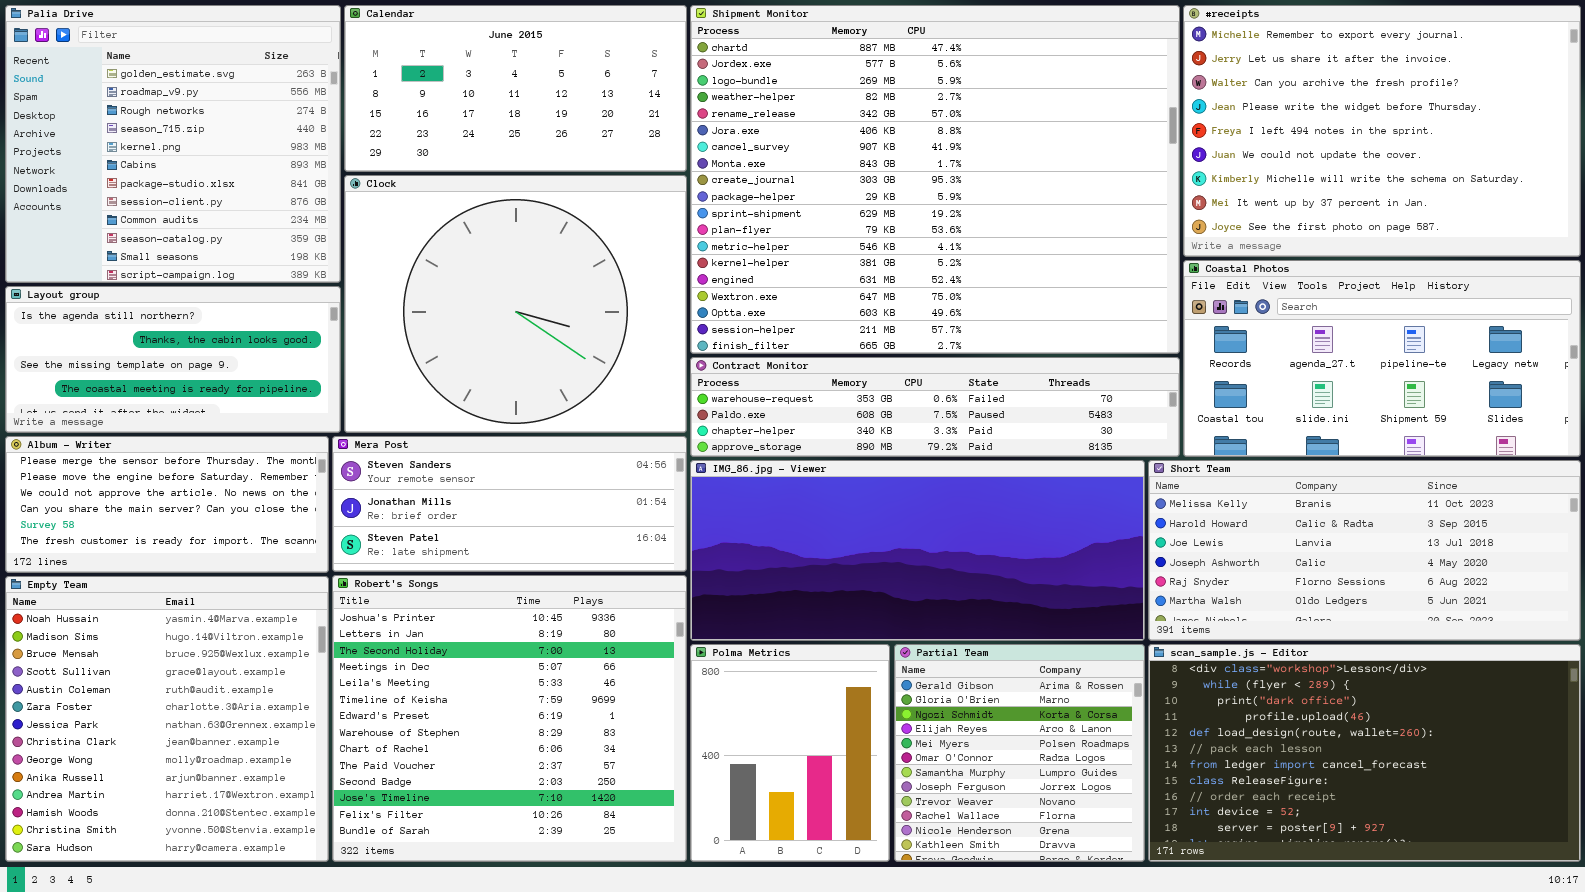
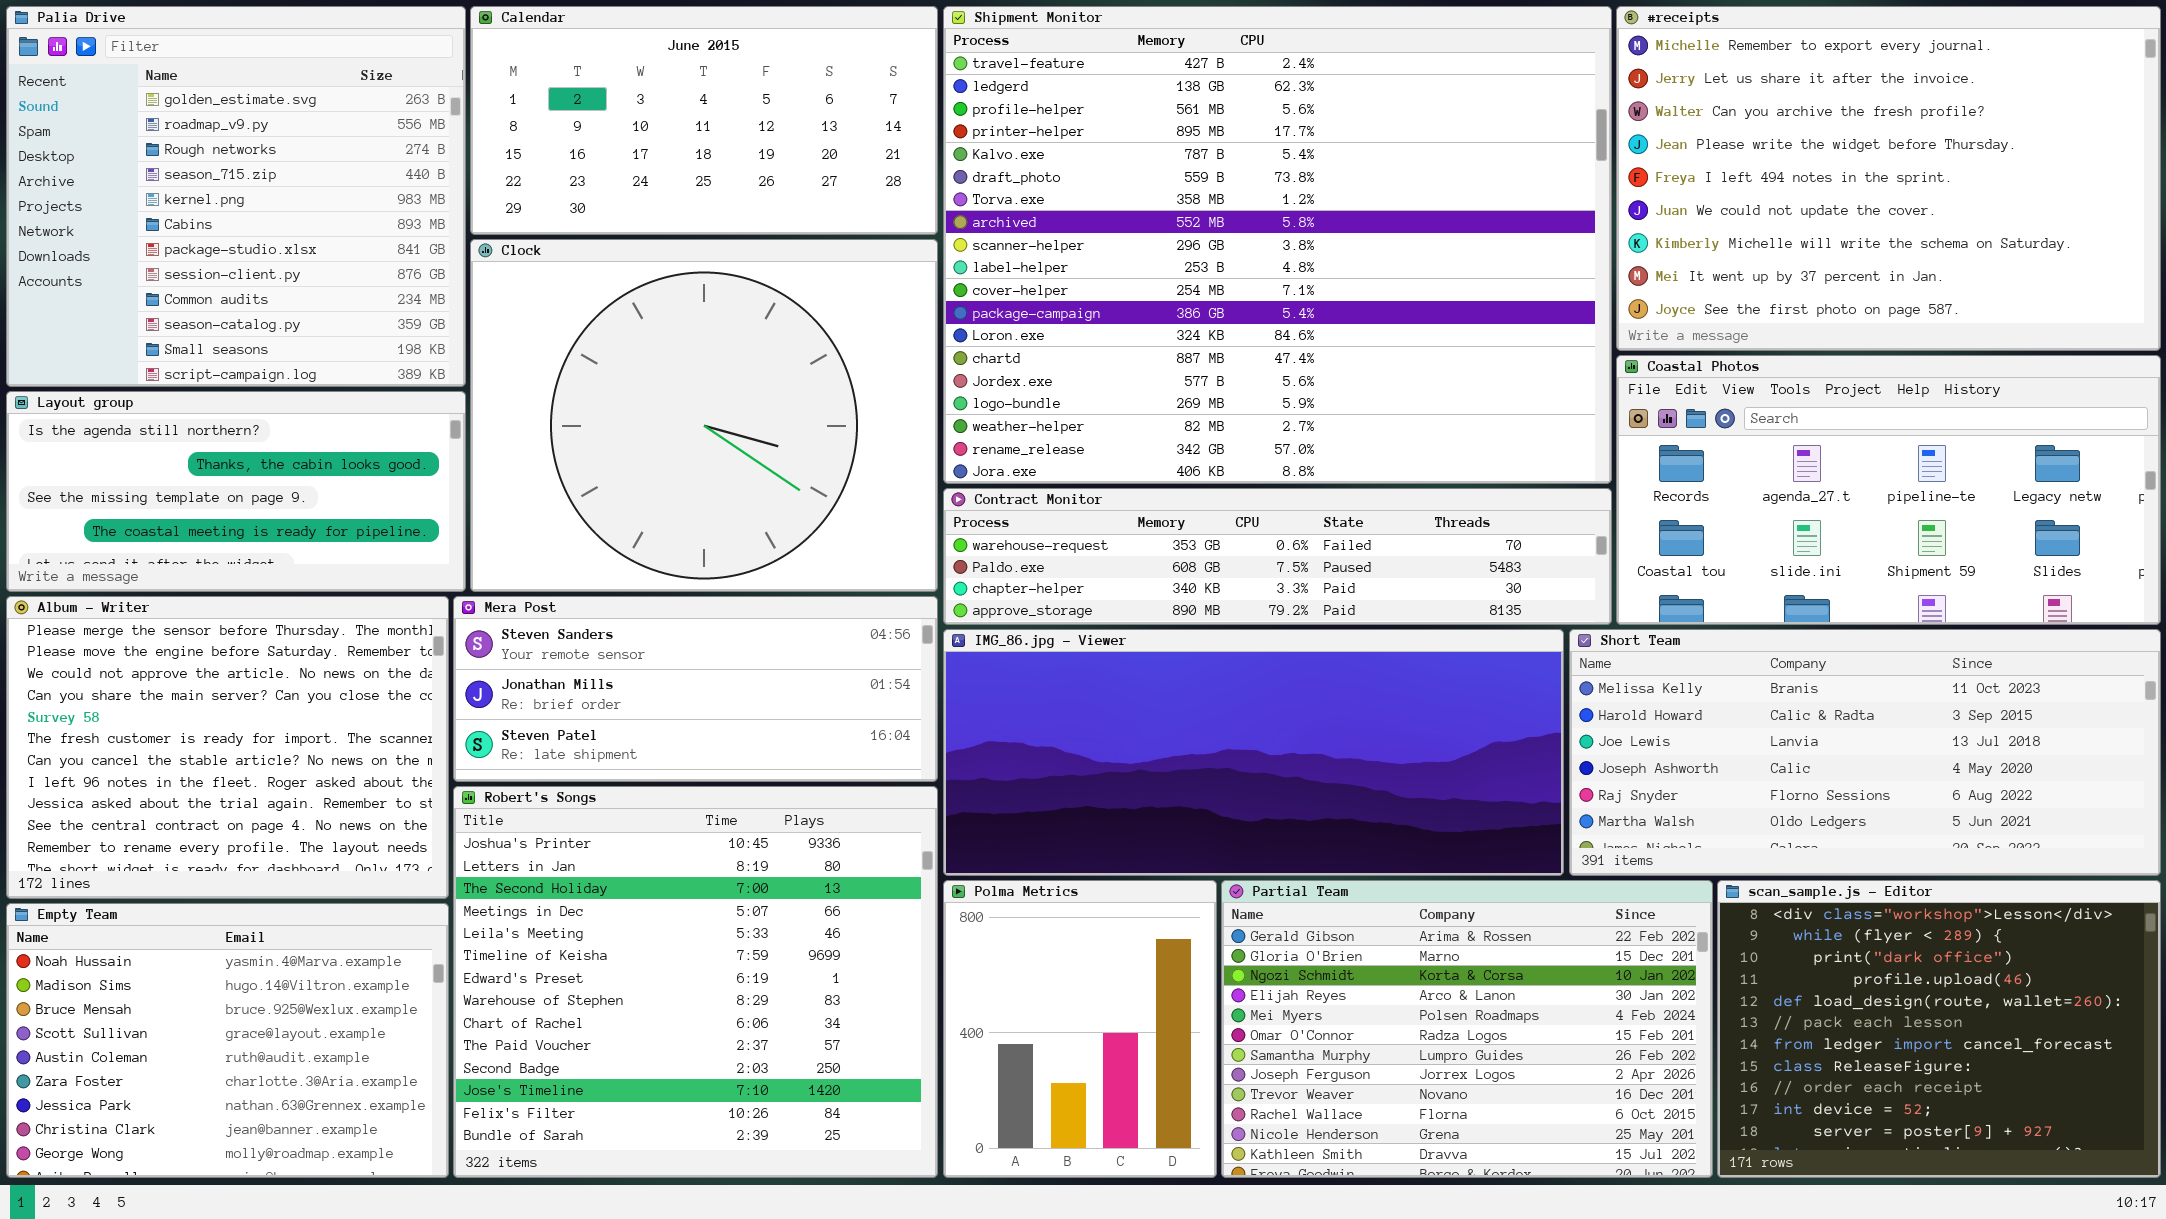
Shipment Monitor: [690,5,1180,354] -> [943,6,1612,484], scrolled up 13 rows
Album - Writer: [5,436,329,573] -> [6,596,449,899], resized
Empty Team: [5,576,329,862] -> [6,903,449,1178], resized
Partial Team: [894,644,1145,862] -> [1221,880,1713,1178], resized
scan_sample.js - Editor: [1148,644,1581,862] -> [1717,880,2161,1178], resized

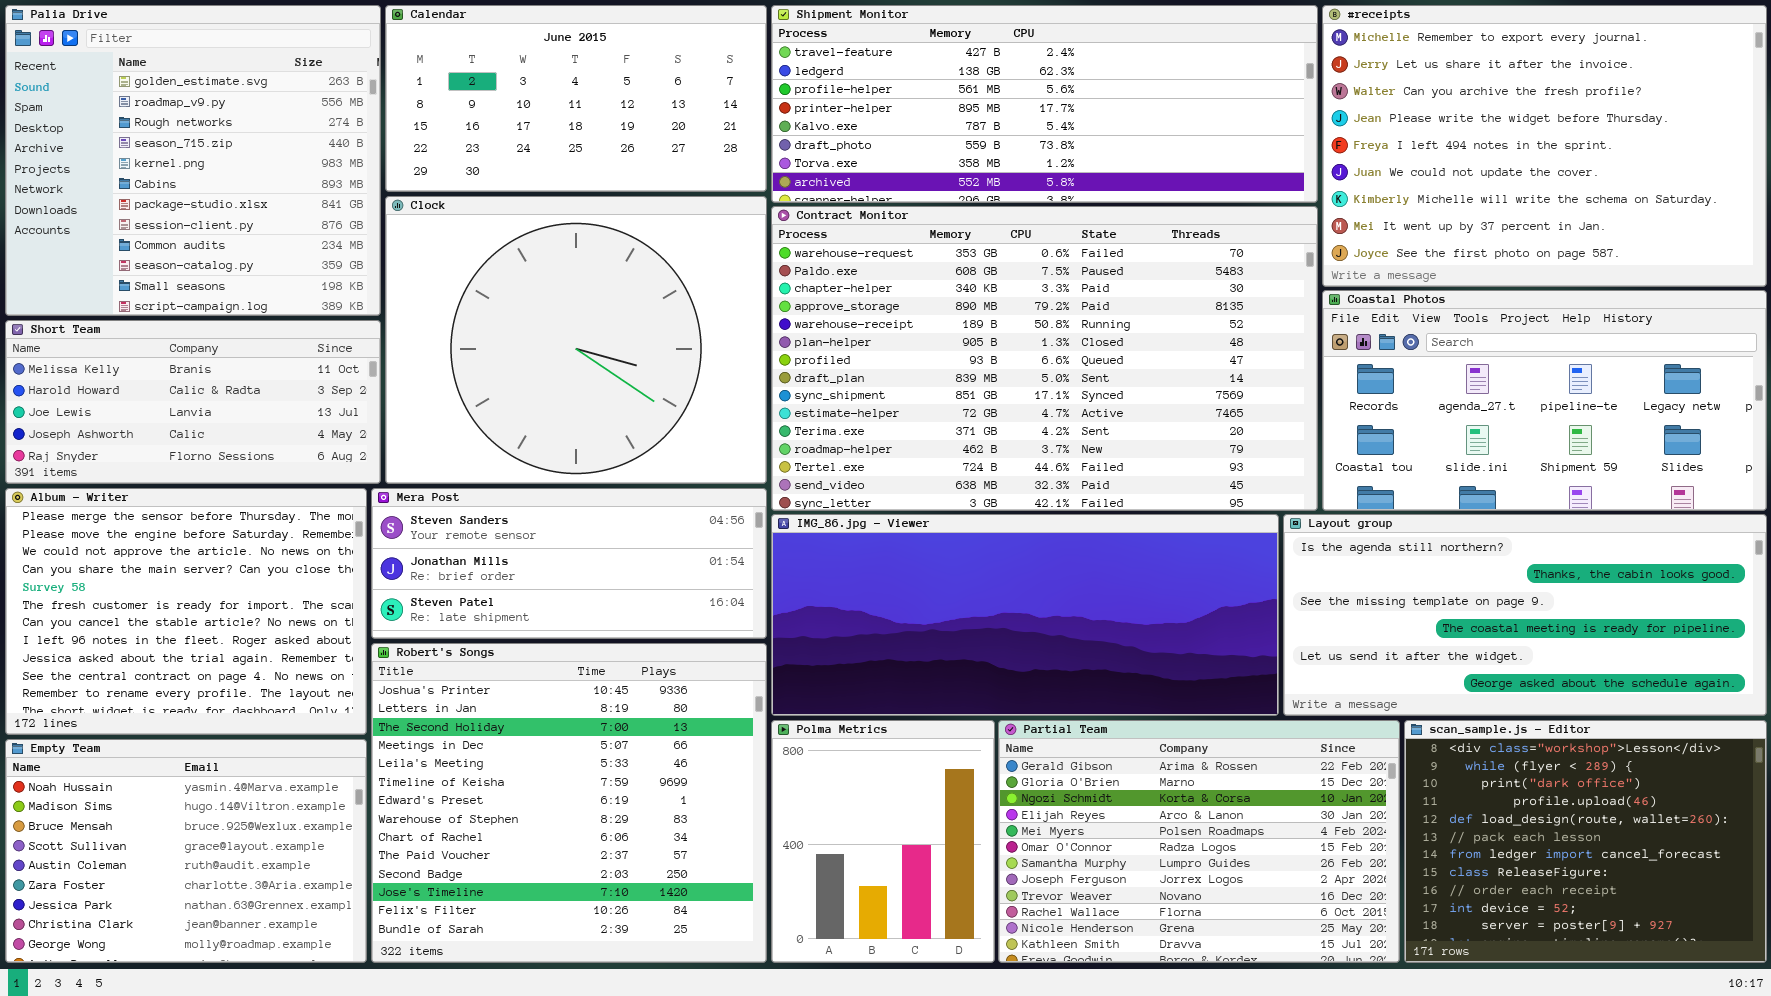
Shipment Monitor: [943,6,1612,484] -> [771,5,1318,203], resized
Layout group: [6,391,466,592] -> [1283,514,1767,716], moved, resized
Contract Monitor: [943,488,1612,625] -> [771,206,1318,511], resized
Short Team: [1569,629,2161,876] -> [5,320,381,484], moved, resized

